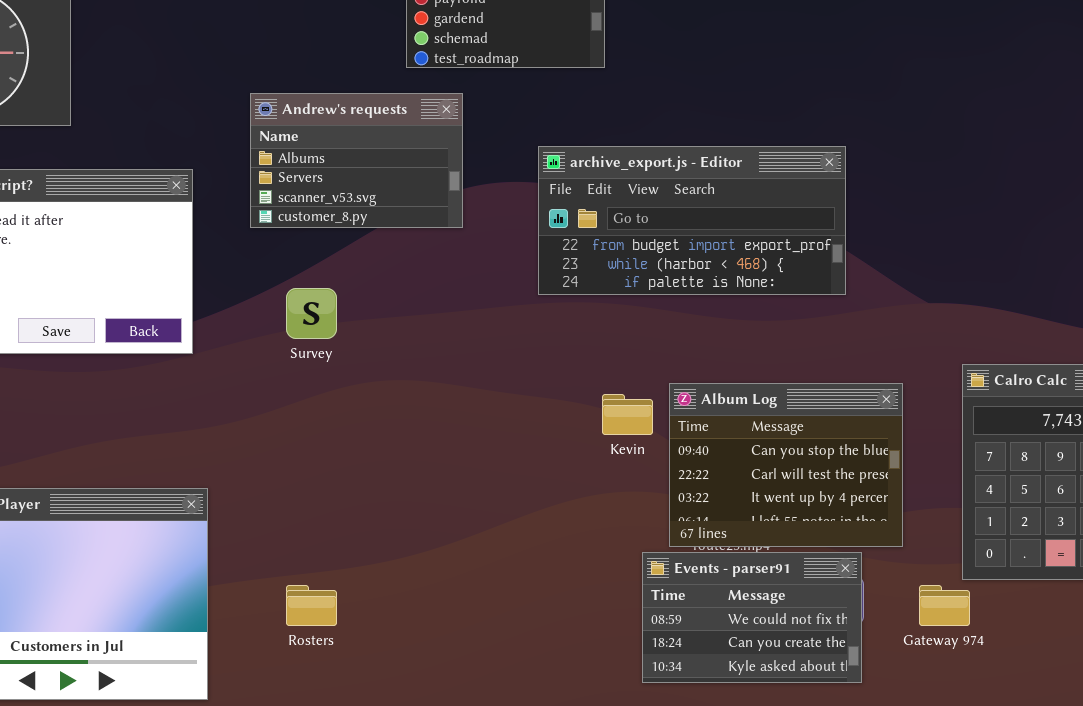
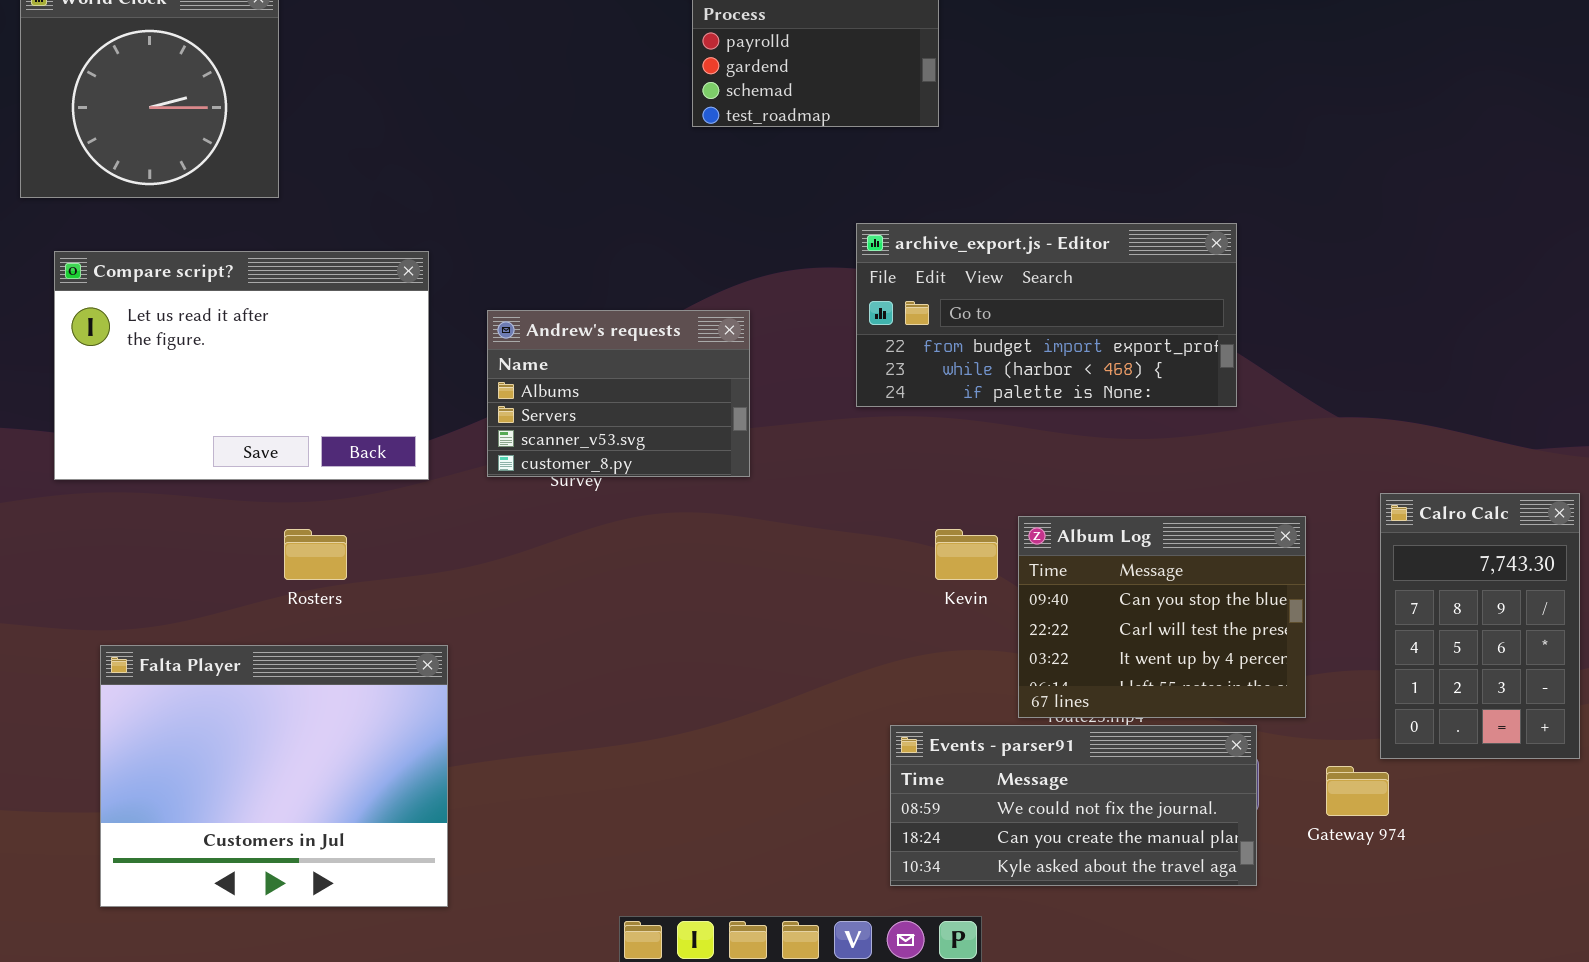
Andrew's requests: [250,93,463,228] -> [487,310,750,477], moved
Events - parser91: [642,552,862,683] -> [890,725,1257,886], resized
Rosters: [286,585,337,626] -> [284,529,347,580], moved

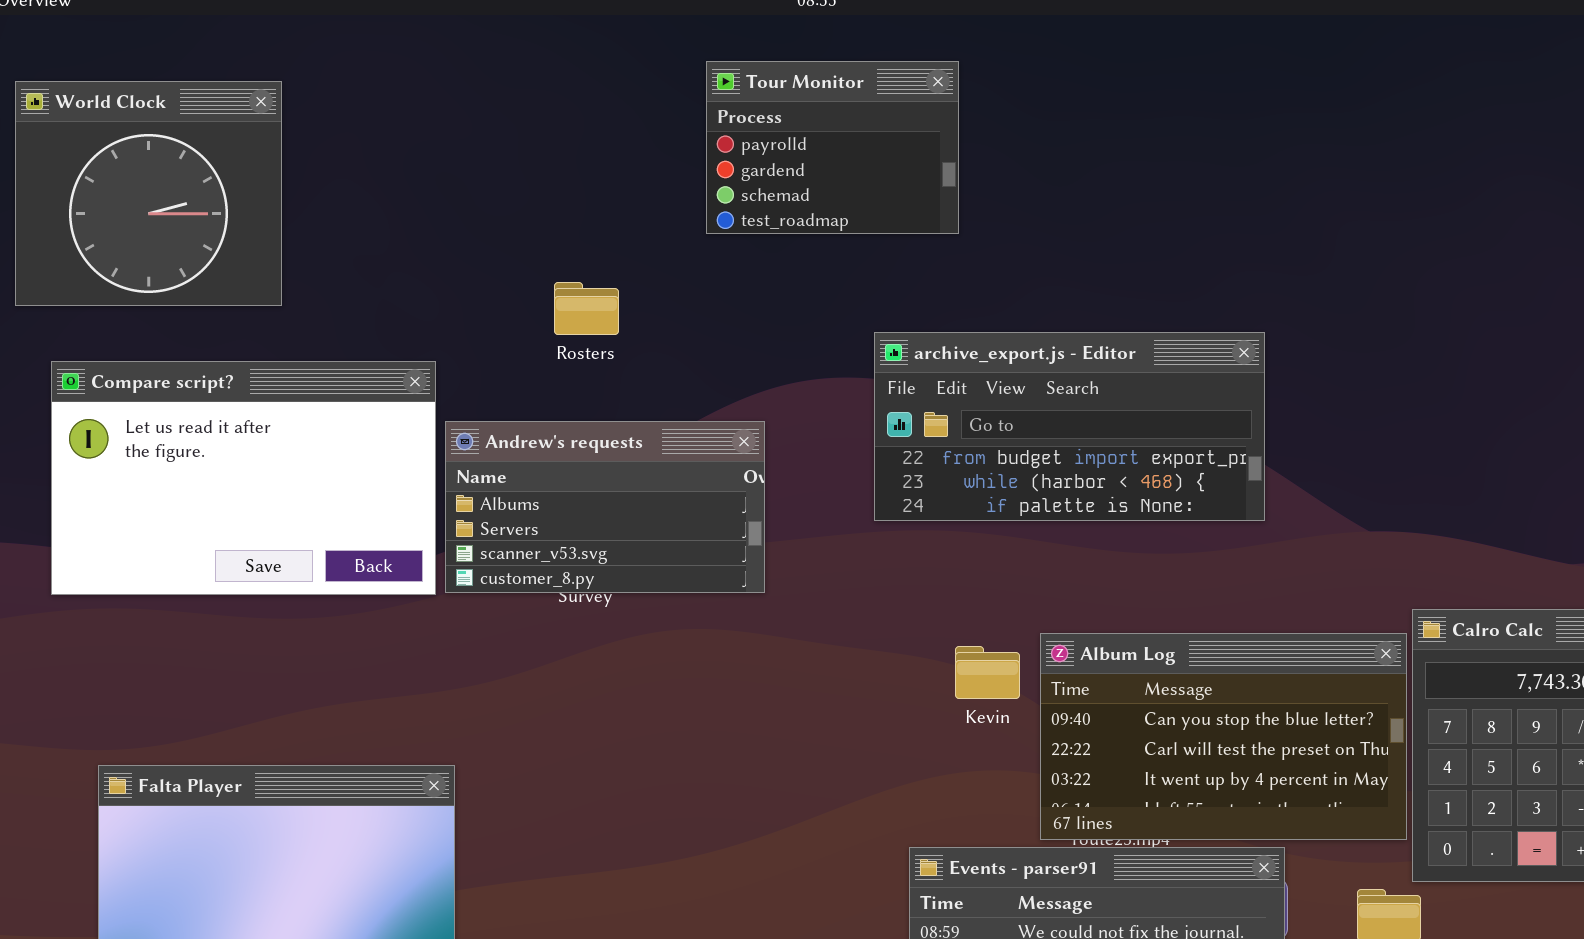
Andrew's requests: [487,310,750,477] -> [445,421,765,593], resized
Album Log: [1018,516,1306,718] -> [1040,633,1407,840], resized
Rosters: [284,529,347,580] -> [554,282,619,335], moved

